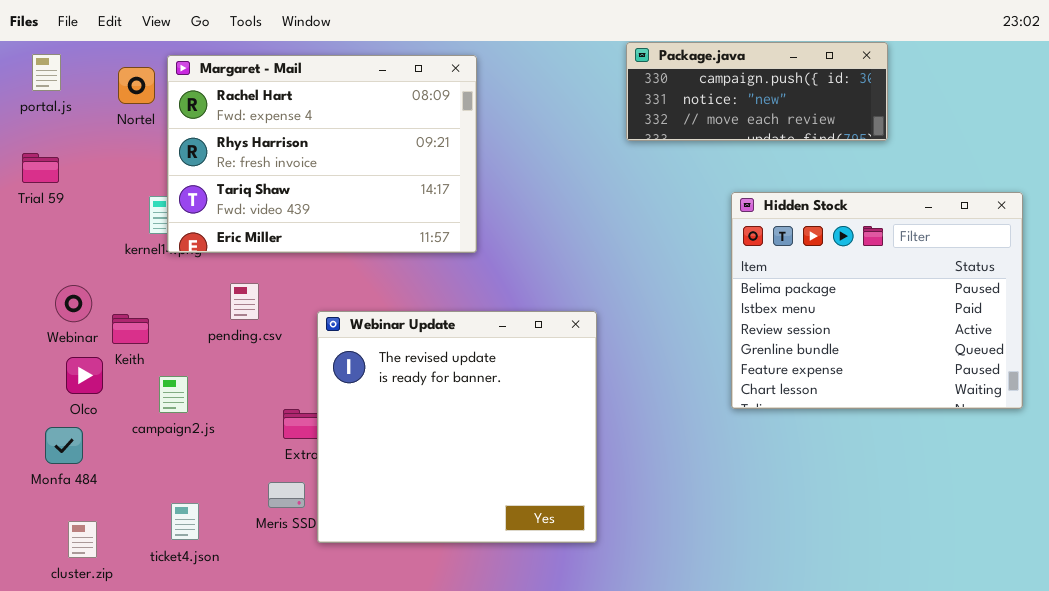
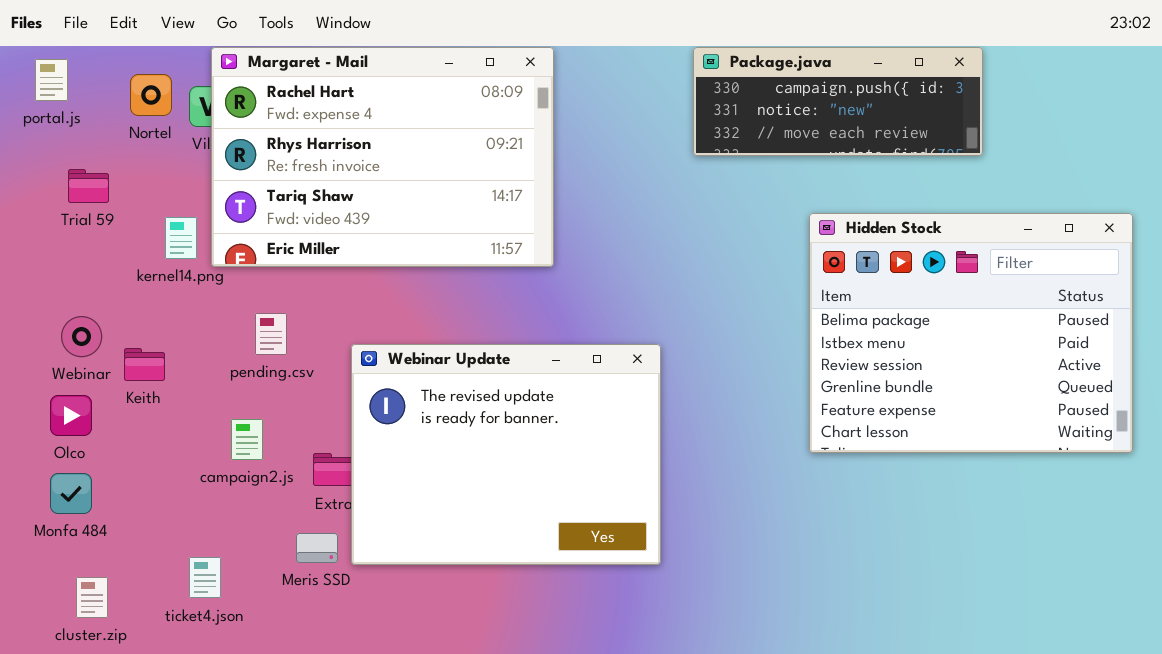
Margaret - Mail: [167,55,477,253] -> [211,47,554,267], moved
Trial 59: [22,153,59,183] -> [68,169,109,203], moved
Webinar Update: [317,311,597,543] -> [351,344,661,565], resized
Olco: [66,357,103,394] -> [50,395,92,436], moved
campaign2.js: [159,376,188,413] -> [231,419,263,460], moved

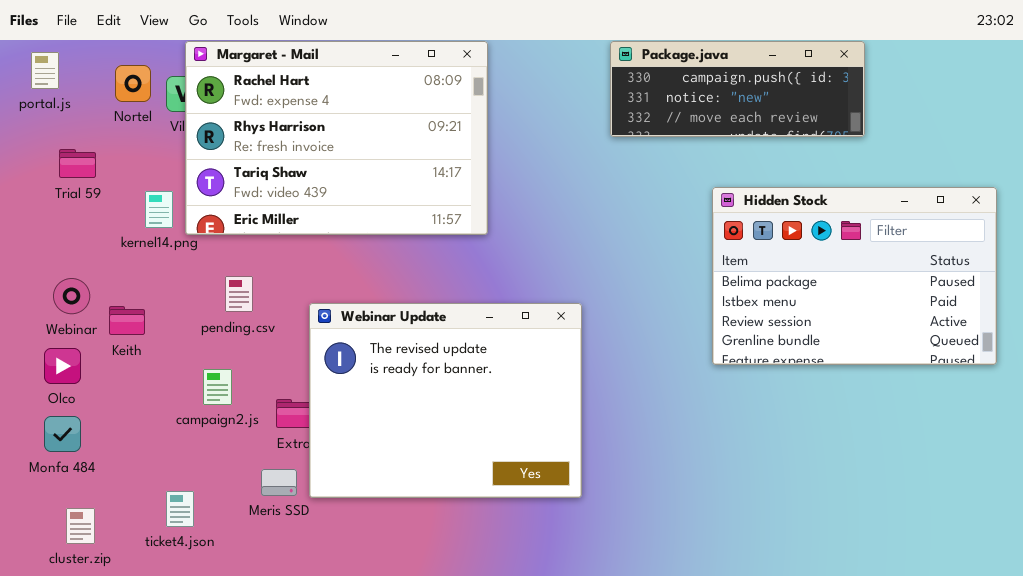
Hidden Stock: [809,213,1133,453] -> [712,187,997,365], resized

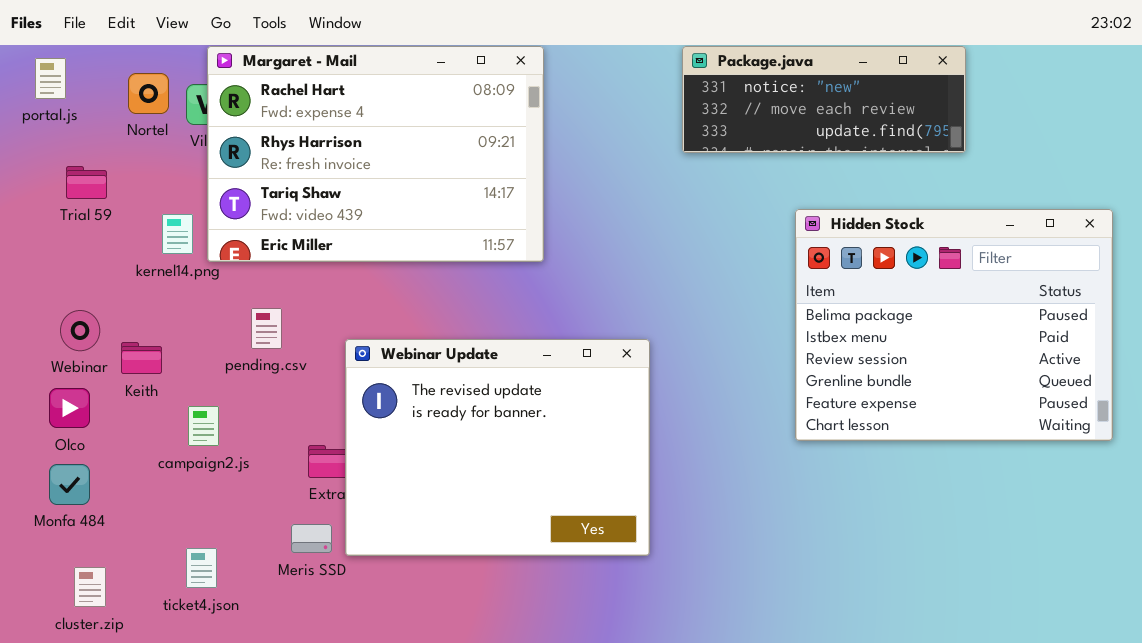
Package.java: [610,41,865,137] -> [682,46,966,153], scrolled down 1 row
Hidden Stock: [712,187,997,365] -> [795,209,1113,441], resized
campaign2.js: [203,369,232,405] -> [188,406,219,446], moved

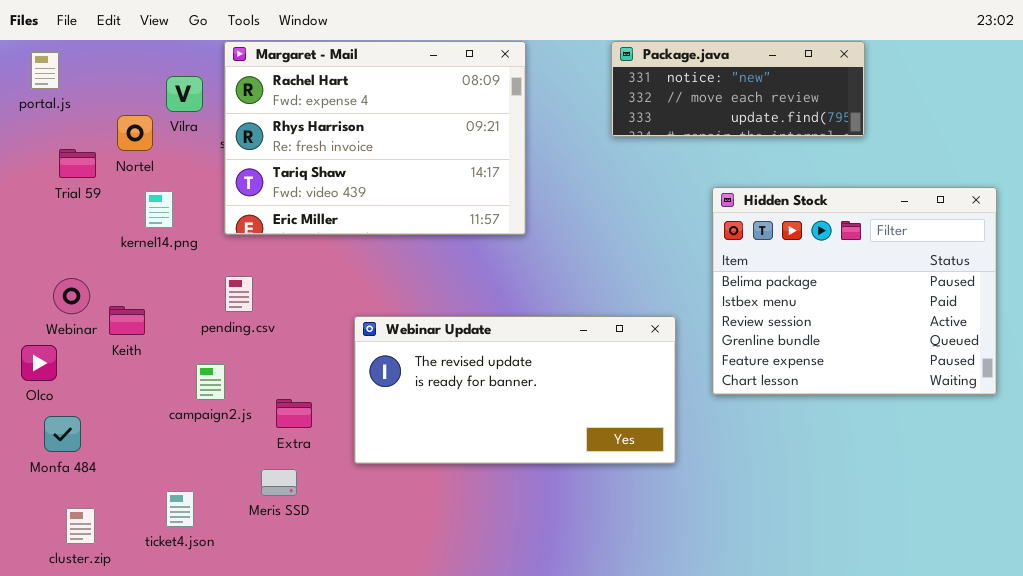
Margaret - Mail: [207,46,544,262] -> [224,41,526,235], moved
Nortel: [128,73,169,114] -> [117,115,153,151], moved
Webinar Update: [345,339,650,556] -> [354,316,676,464], moved, resized
Olco: [49,388,90,428] -> [21,345,57,381], moved
campaign2.js: [188,406,219,446] -> [196,364,225,400], moved

